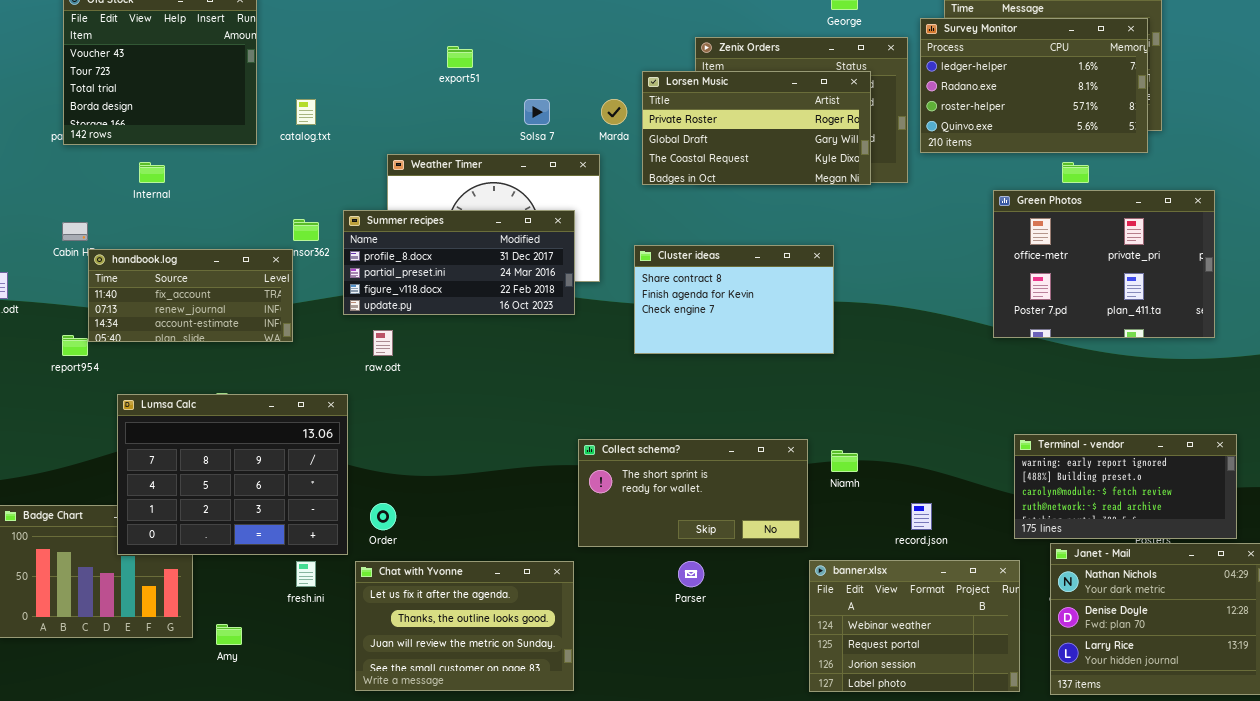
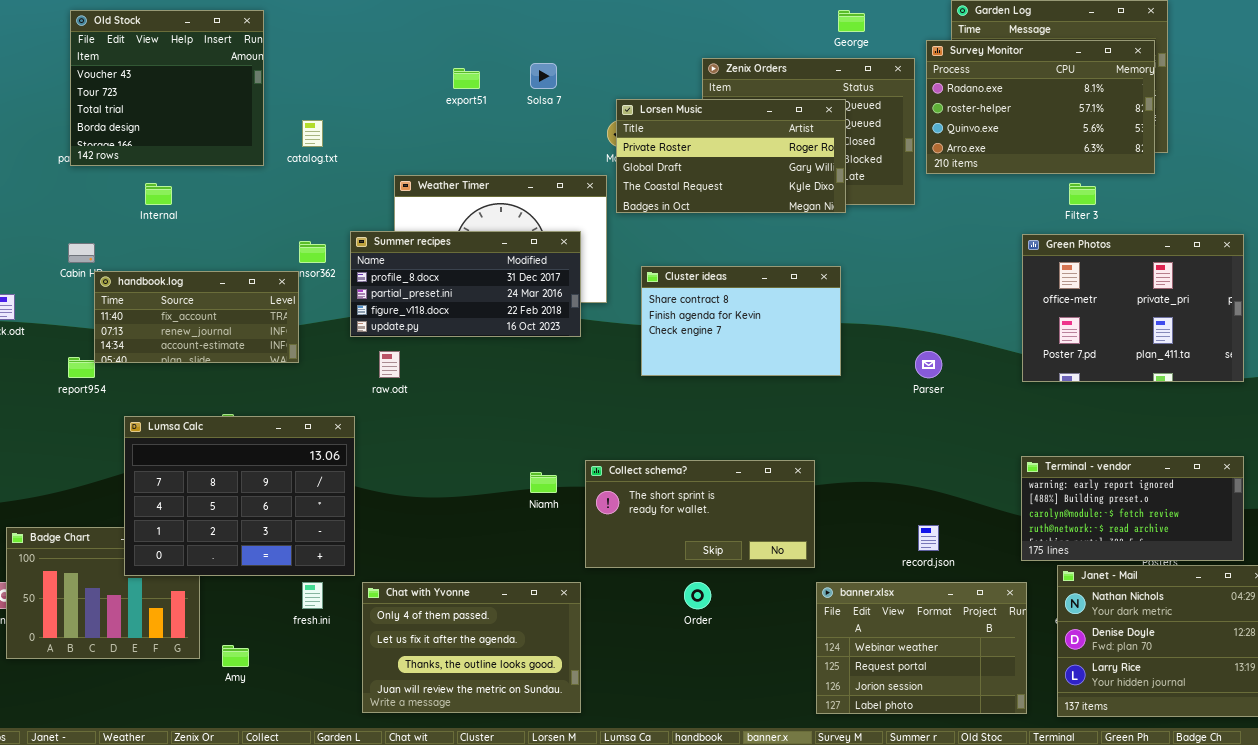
Survey Monitor: [920,18,1148,153] -> [926,40,1155,174], scrolled down 1 row
Lorsen Music: [642,71,871,185] -> [616,99,846,213], moved
Solsa 7: [524,99,550,125] -> [530,63,557,89], moved
Green Photos: [993,190,1215,338] -> [1022,234,1244,382], moved
Niamh: [831,450,858,472] -> [530,472,557,493], moved
Order: [370,503,396,530] -> [684,582,711,609], moved
Chat with Yvonne: [355,561,574,691] -> [362,582,581,713], scrolled up 1 row
Parser: [678,561,704,587] -> [915,351,942,378], moved

